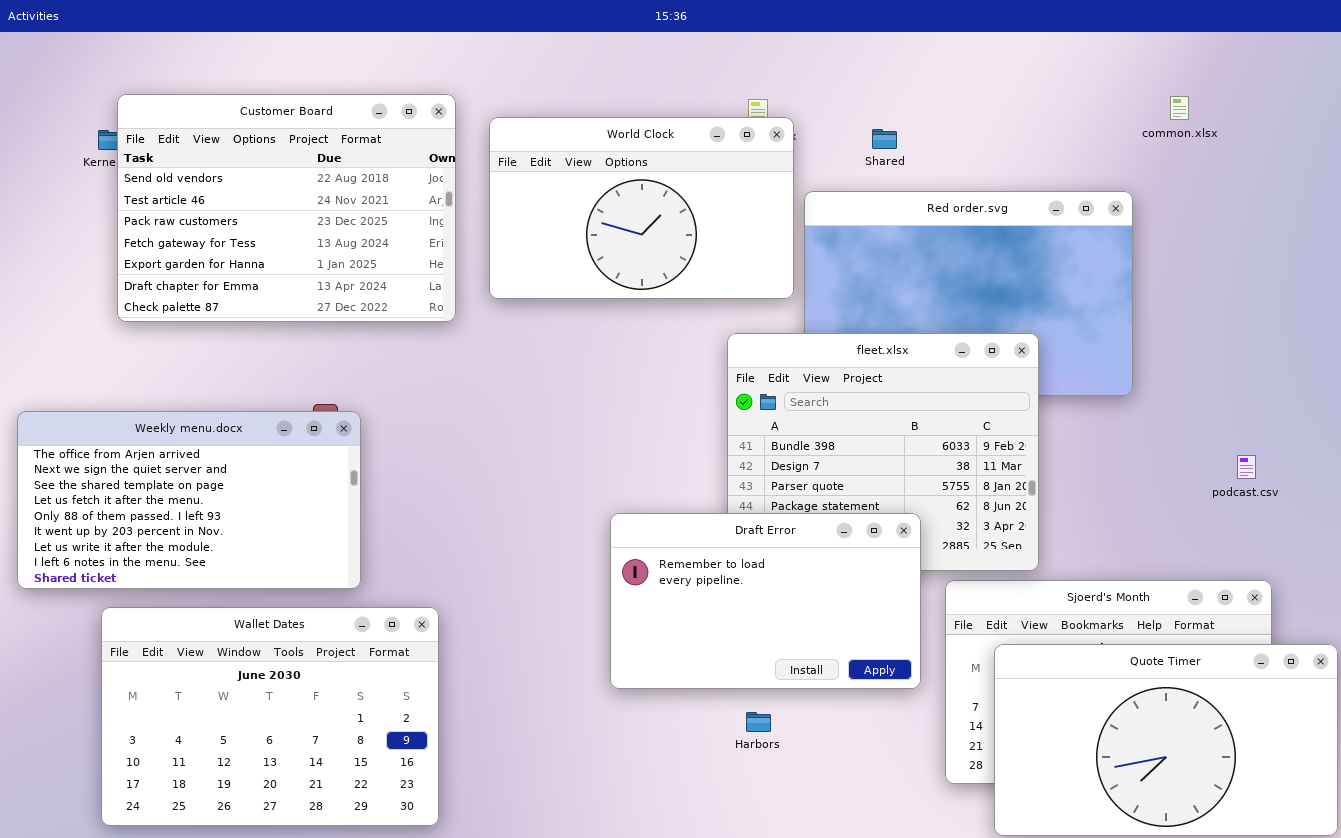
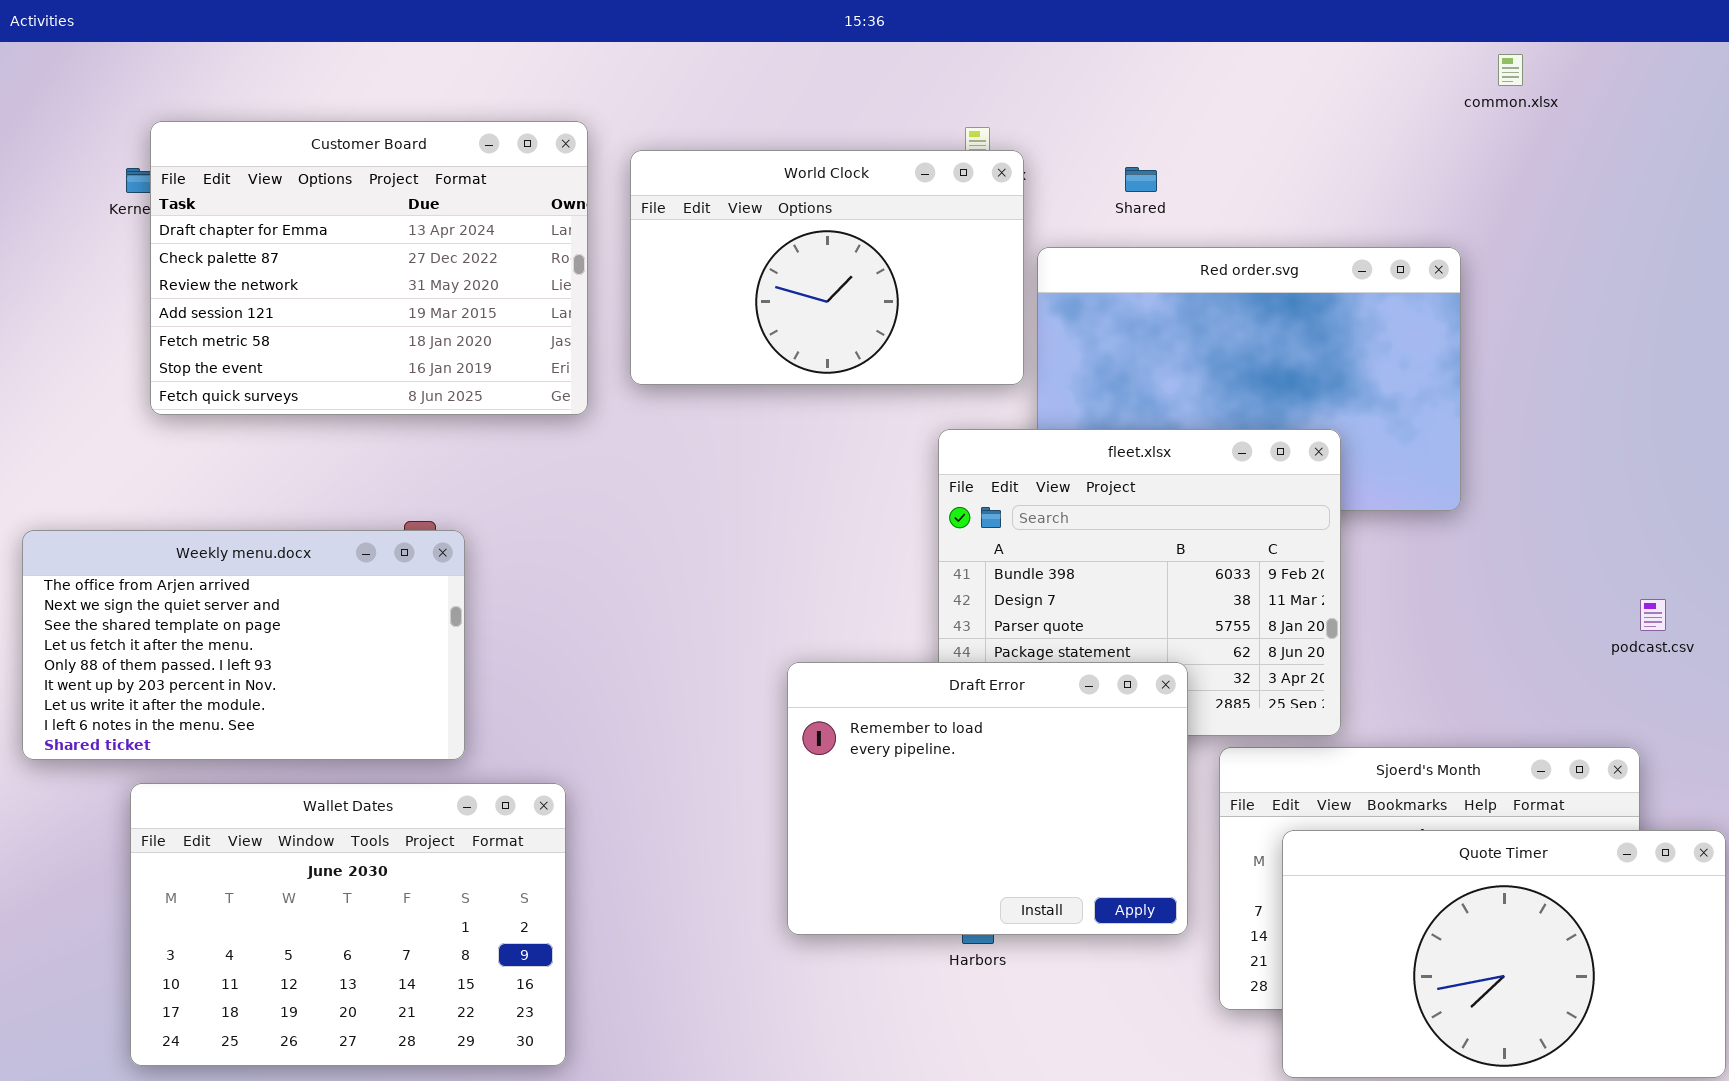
Customer Board: [117,94,456,322] -> [150,121,588,415], scrolled down 5 rows
common.xlsx: [1170,96,1189,120] -> [1498,54,1523,86], moved
podcast.csv: [1237,455,1256,479] -> [1640,599,1666,631], moved
Draft Error: [610,513,921,689] -> [787,662,1188,935], resized

